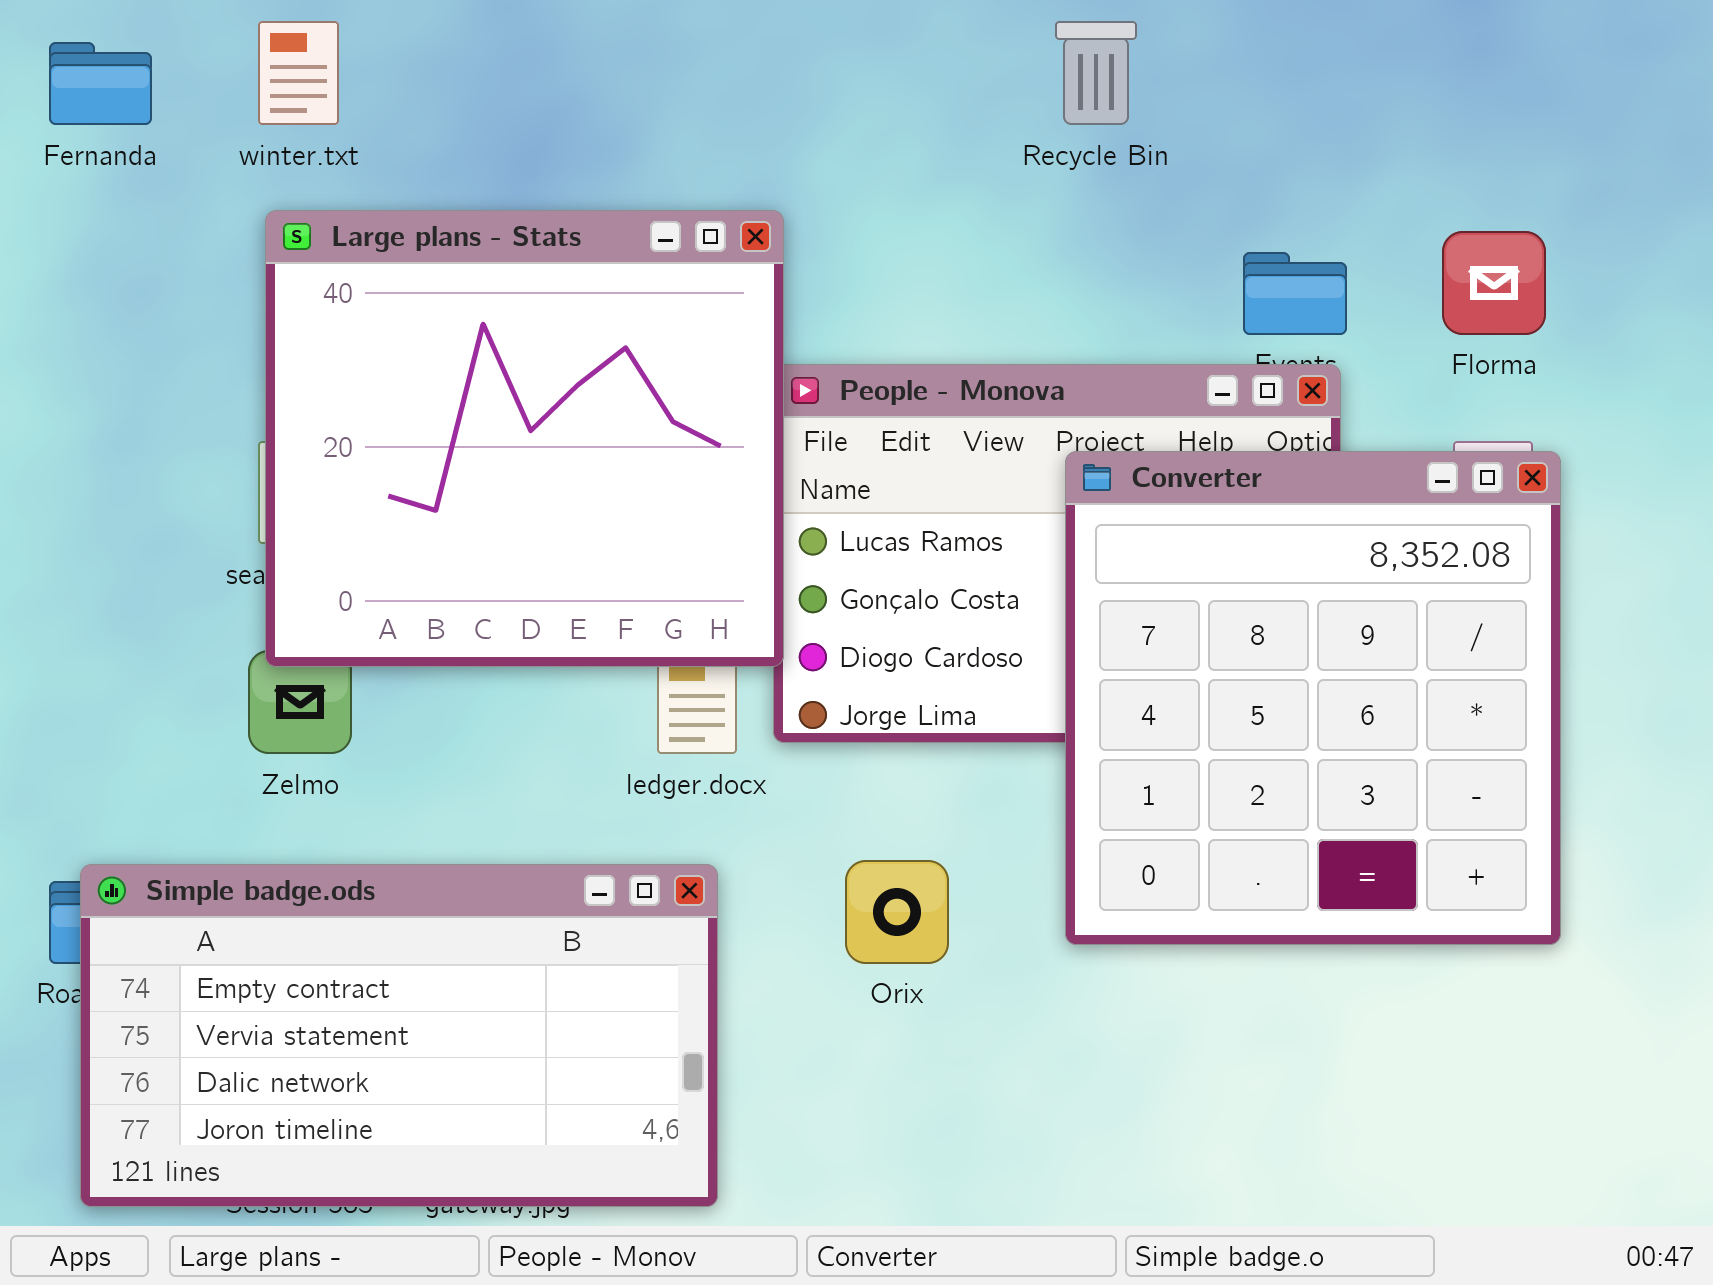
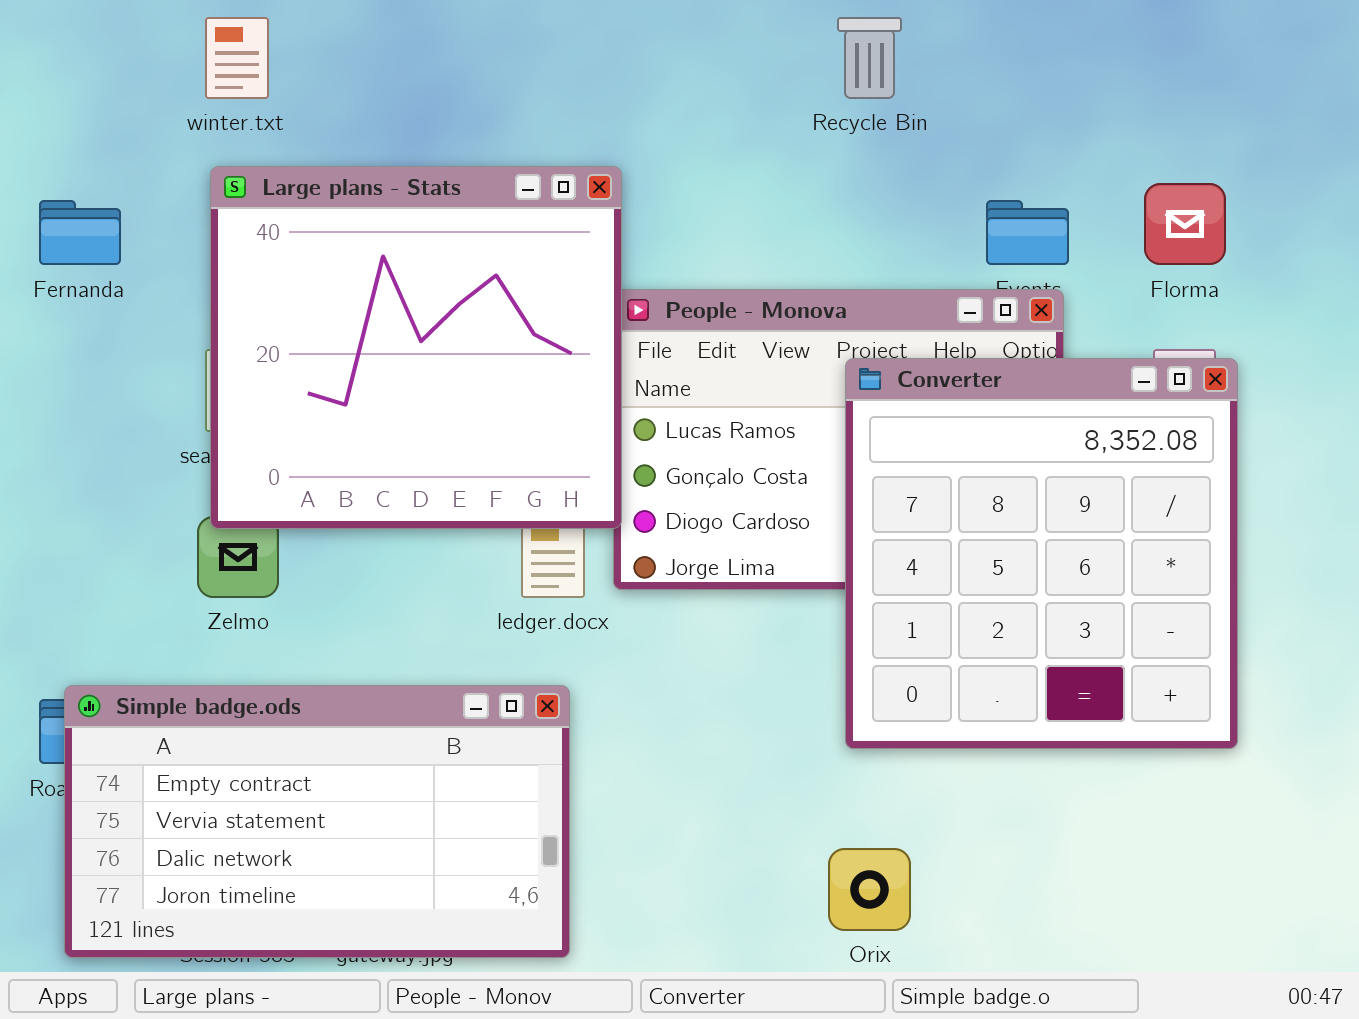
Fernanda: [49,42,152,125] -> [39,200,121,265], moved
Orix: [845,860,949,964] -> [828,848,911,931], moved

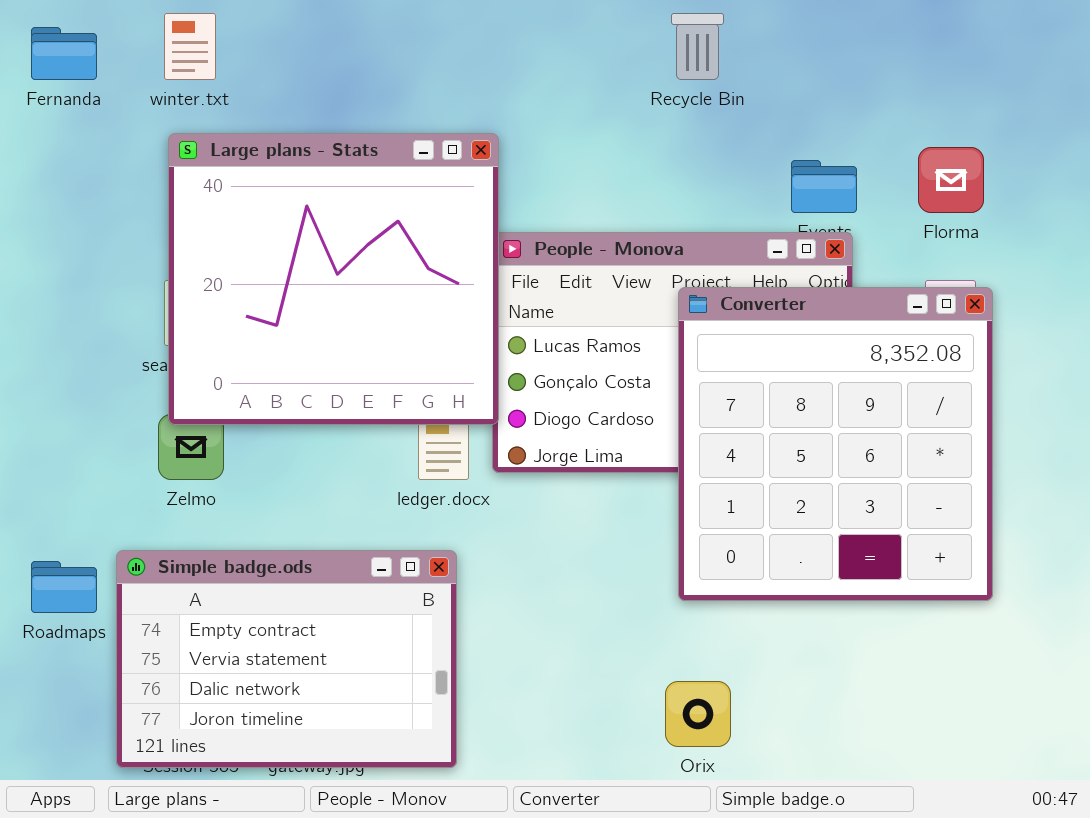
Fernanda: [39,200,121,265] -> [31,27,97,80], moved
Simple badge.ods: [64,685,570,958] -> [116,550,457,768], resized

